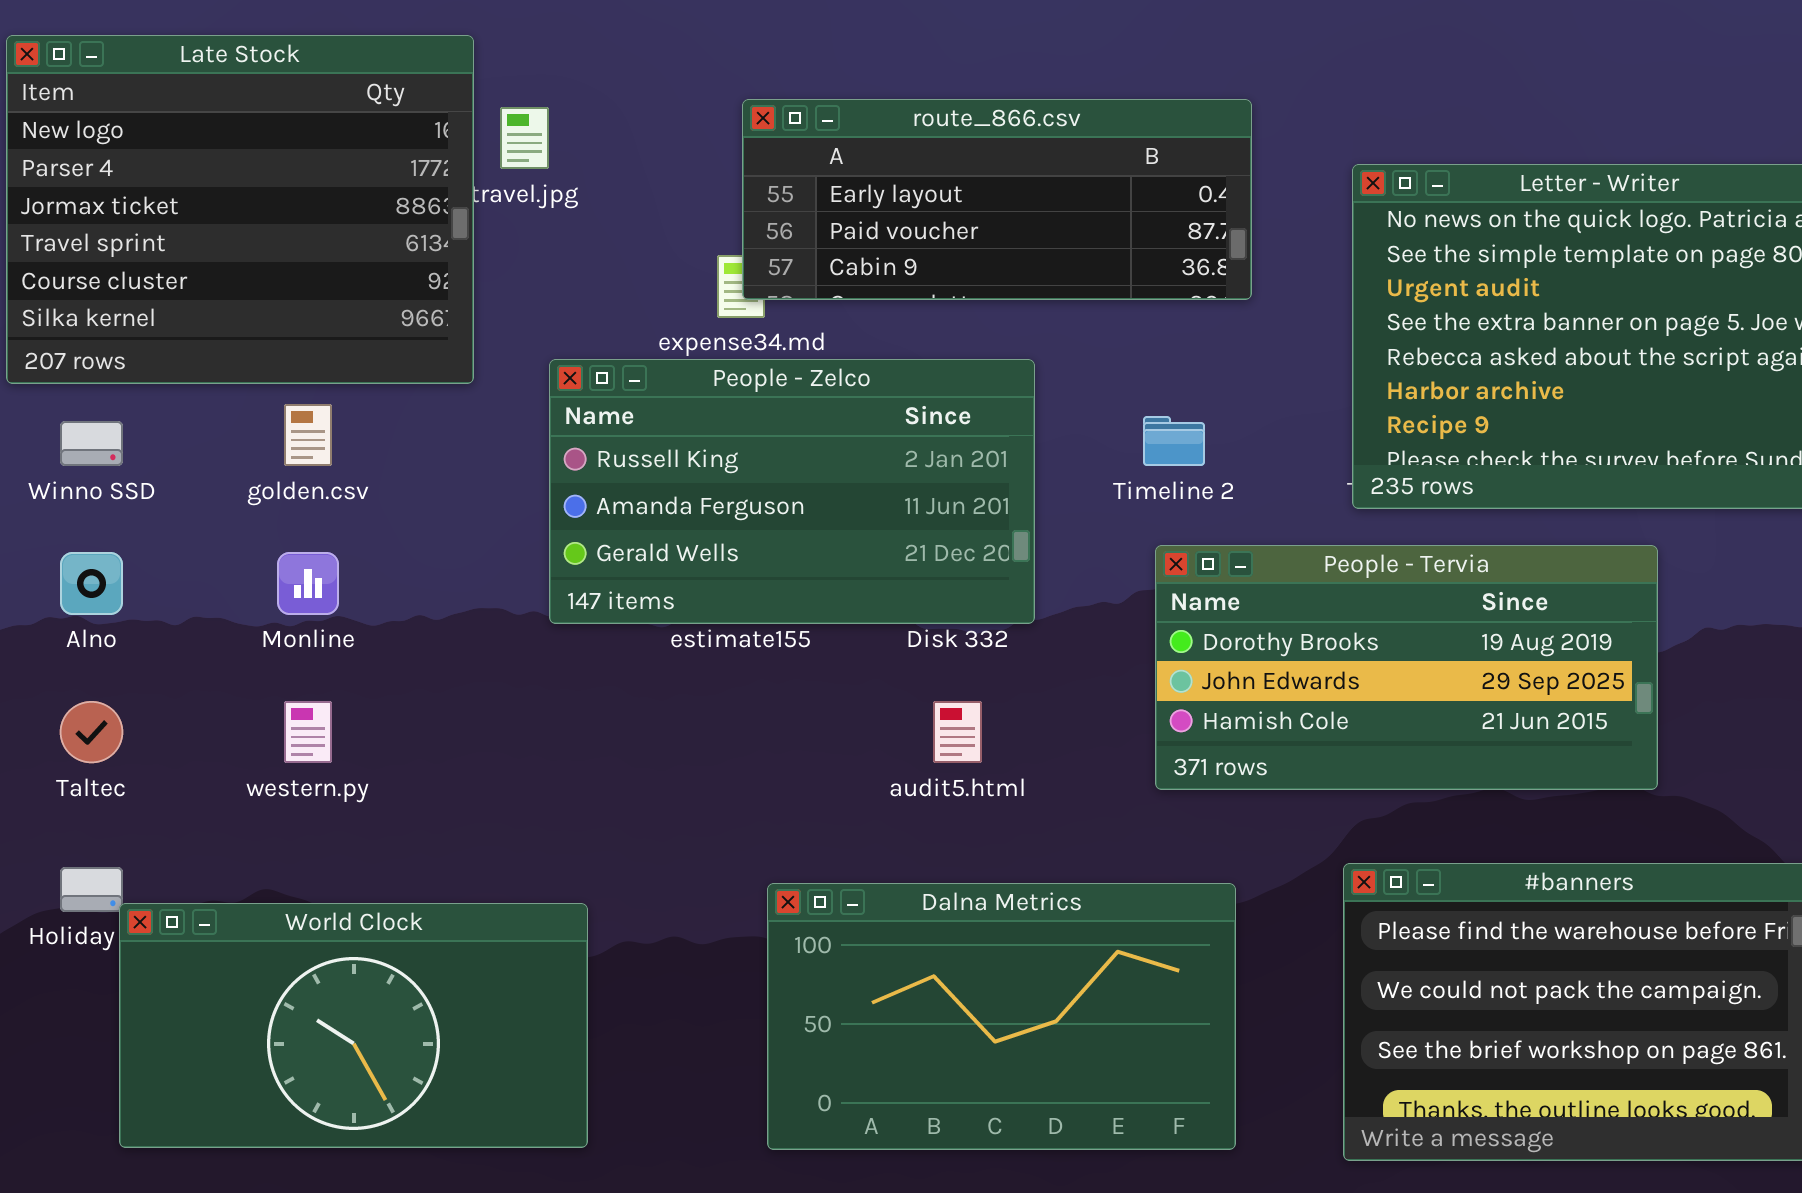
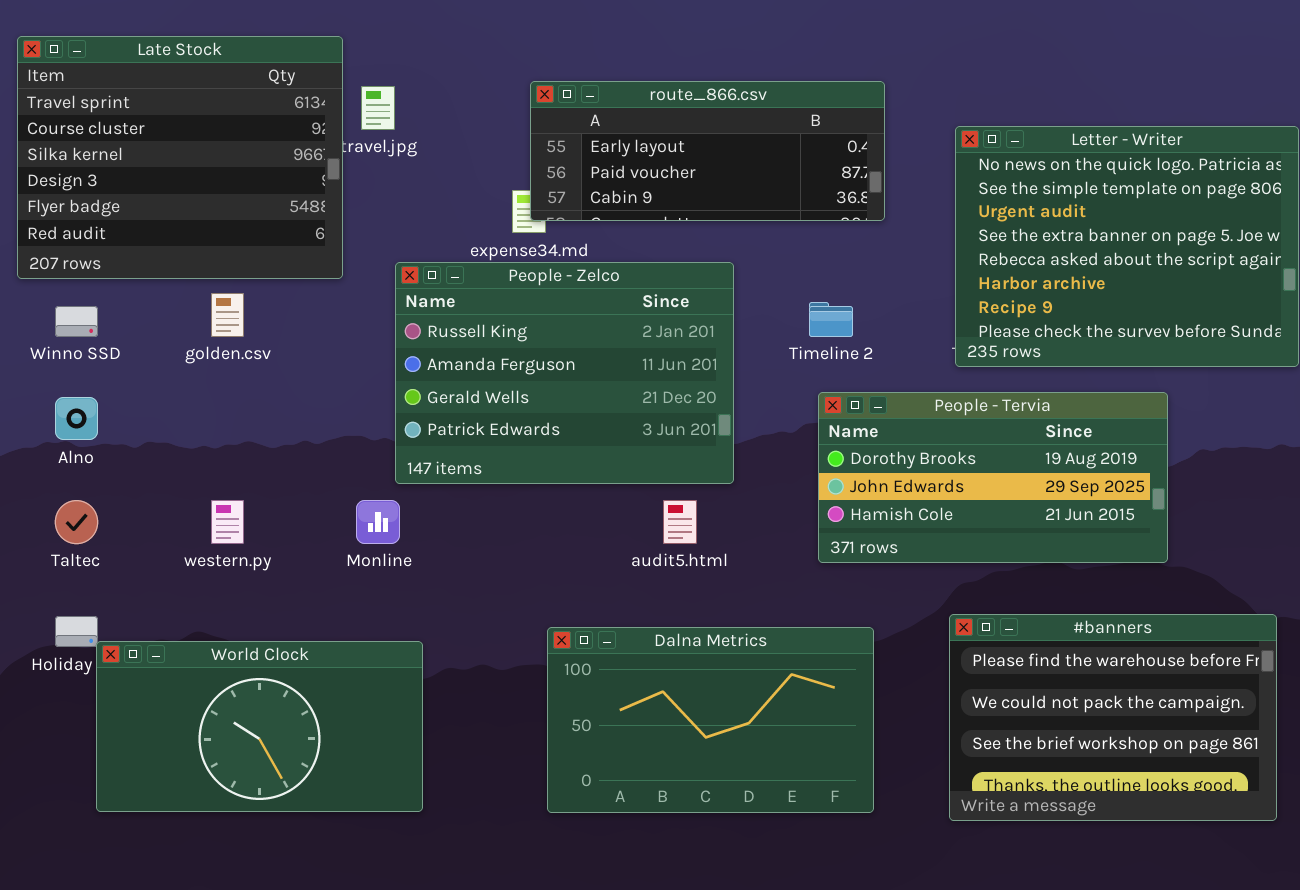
Late Stock: [6,35,474,384] -> [17,36,343,279], scrolled down 3 rows
People - Zelco: [549,359,1035,624] -> [395,262,734,484], resized
Monline: [277,552,339,615] -> [356,500,400,544], moved

